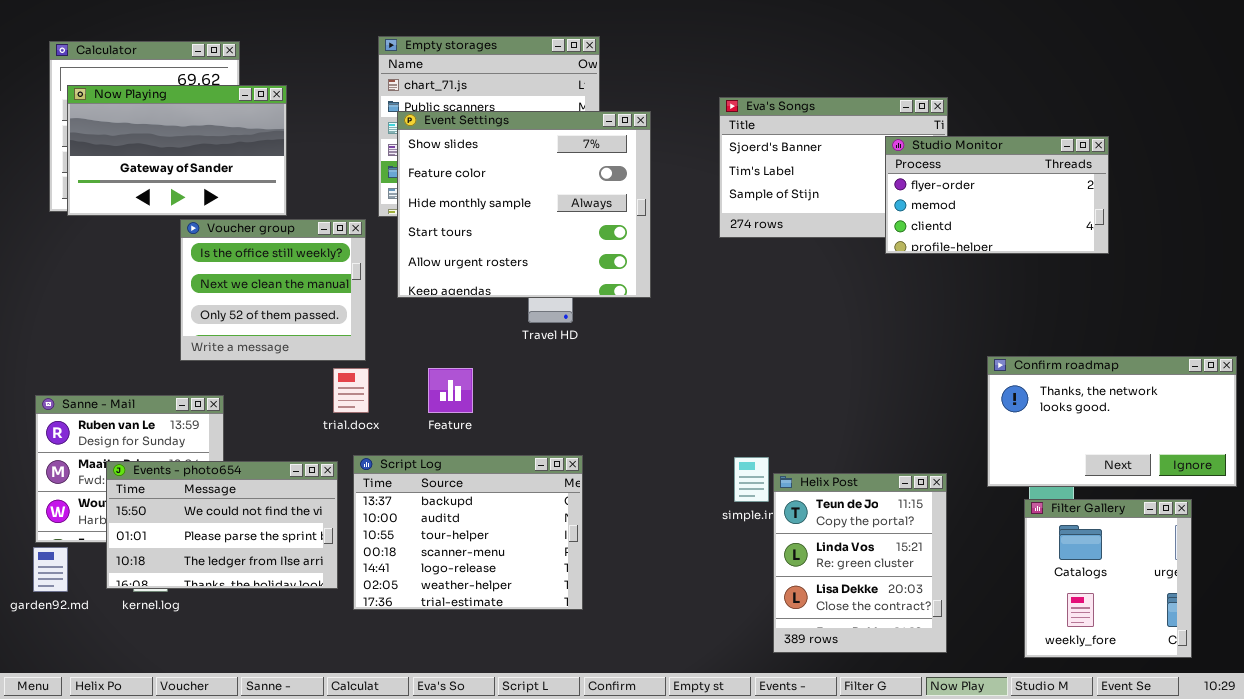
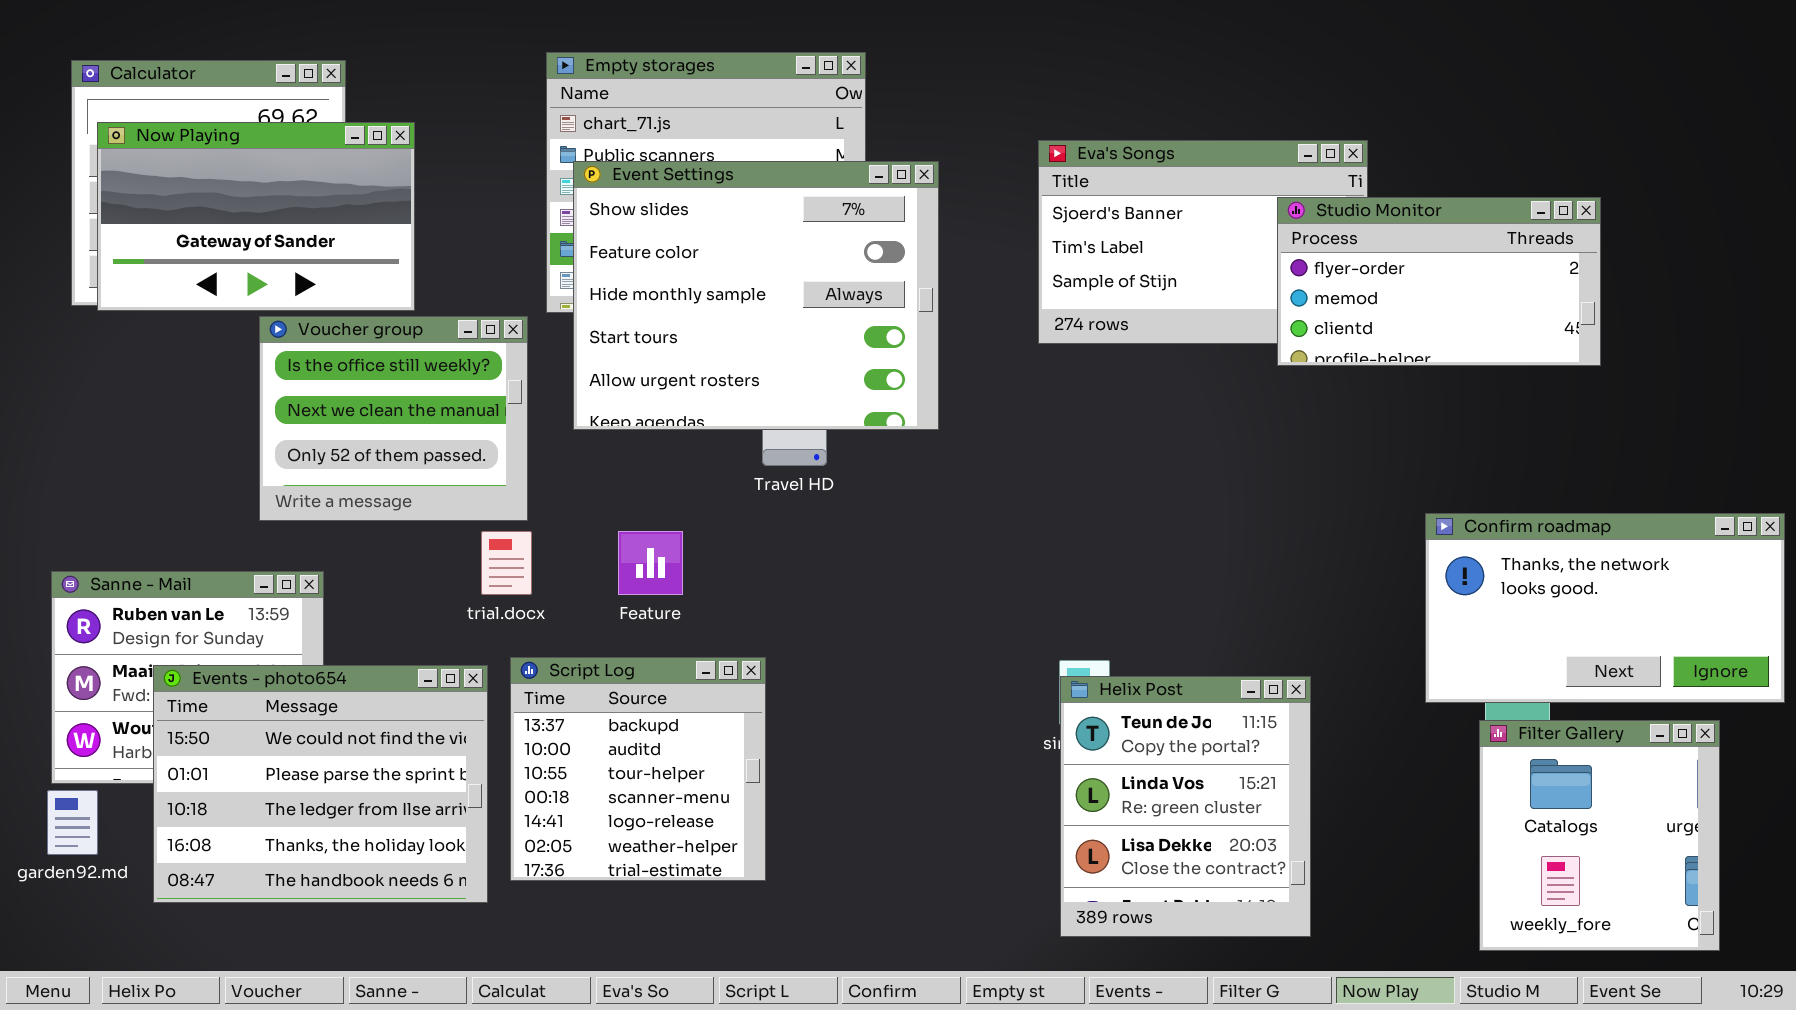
Script Log: [353,455,583,610] -> [510,657,766,881], resized
Events - photo654: [106,461,338,589] -> [153,665,488,903], resized
Helix Post: [773,473,947,653] -> [1060,676,1311,937], moved

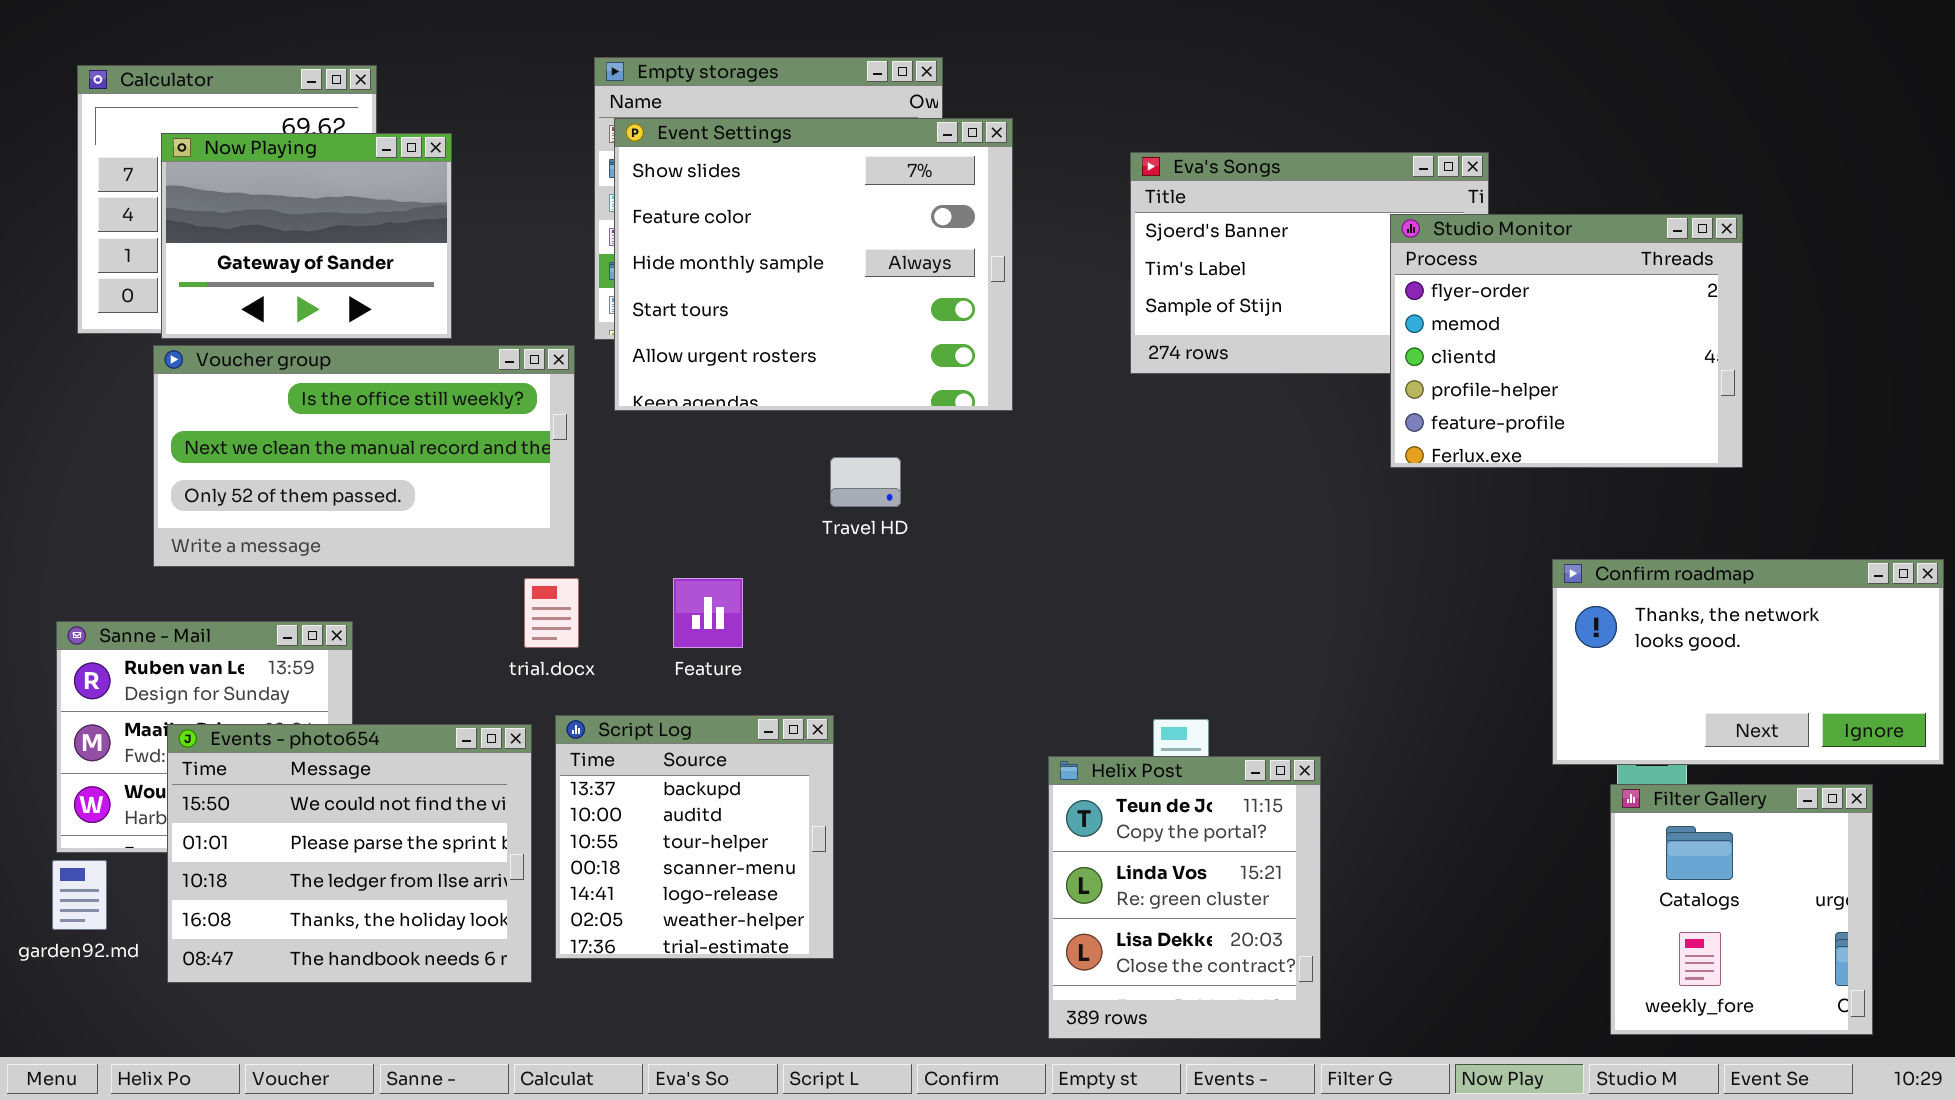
Now Playing: [97,122,415,311] -> [161,133,452,339], resized
Event Settings: [573,161,939,430] -> [614,118,1013,411], moved
Studio Monitor: [1277,197,1601,366] -> [1390,214,1743,468], resized
Voucher group: [259,316,528,521] -> [153,345,575,567], resized
Helix Post: [1060,676,1311,937] -> [1048,756,1321,1039], moved

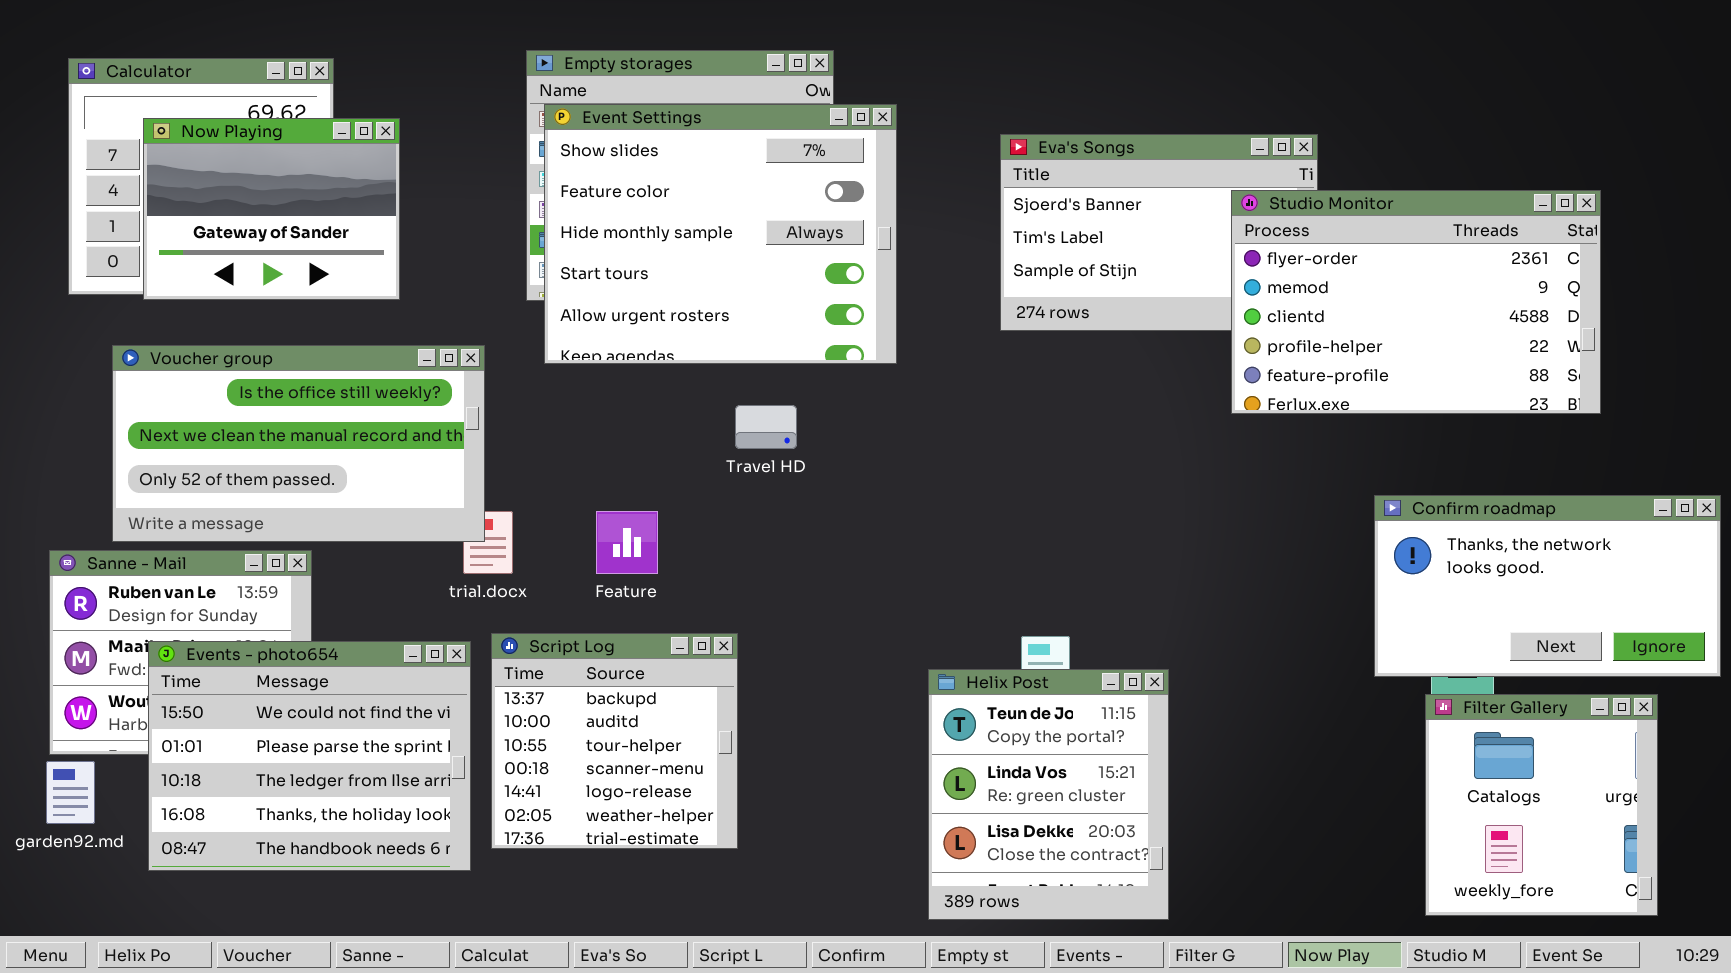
Studio Monitor: [1390,214,1743,468] -> [1231,190,1601,414], resized
Voucher group: [153,345,575,567] -> [112,345,485,542], moved

